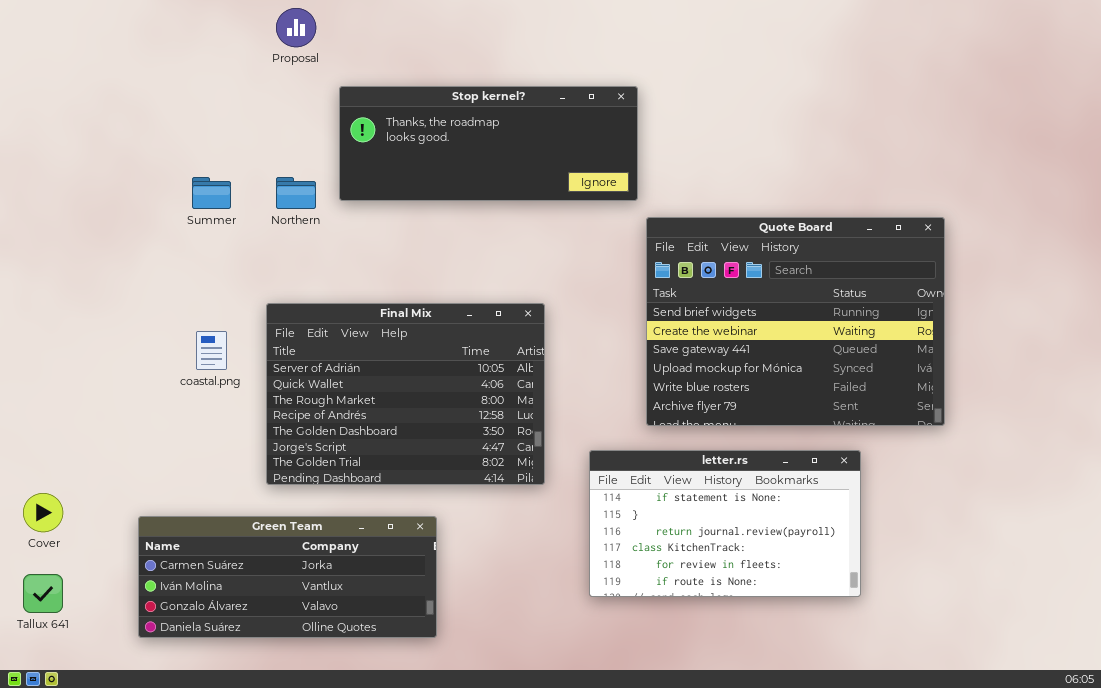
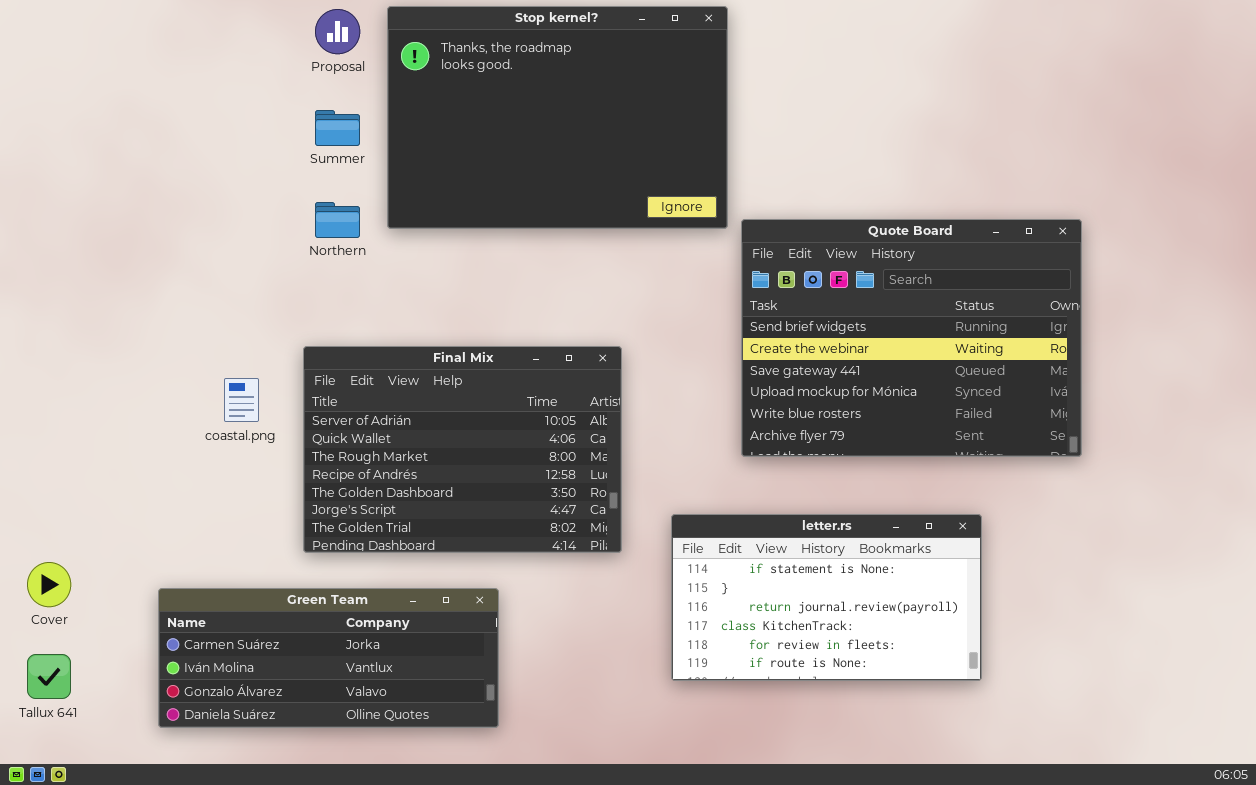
Stop kernel?: [339,86,638,201] -> [387,6,728,229], resized
Summer: [192,177,231,209] -> [315,110,360,146], moved
Quote Board: [646,217,945,426] -> [741,219,1082,457], moved

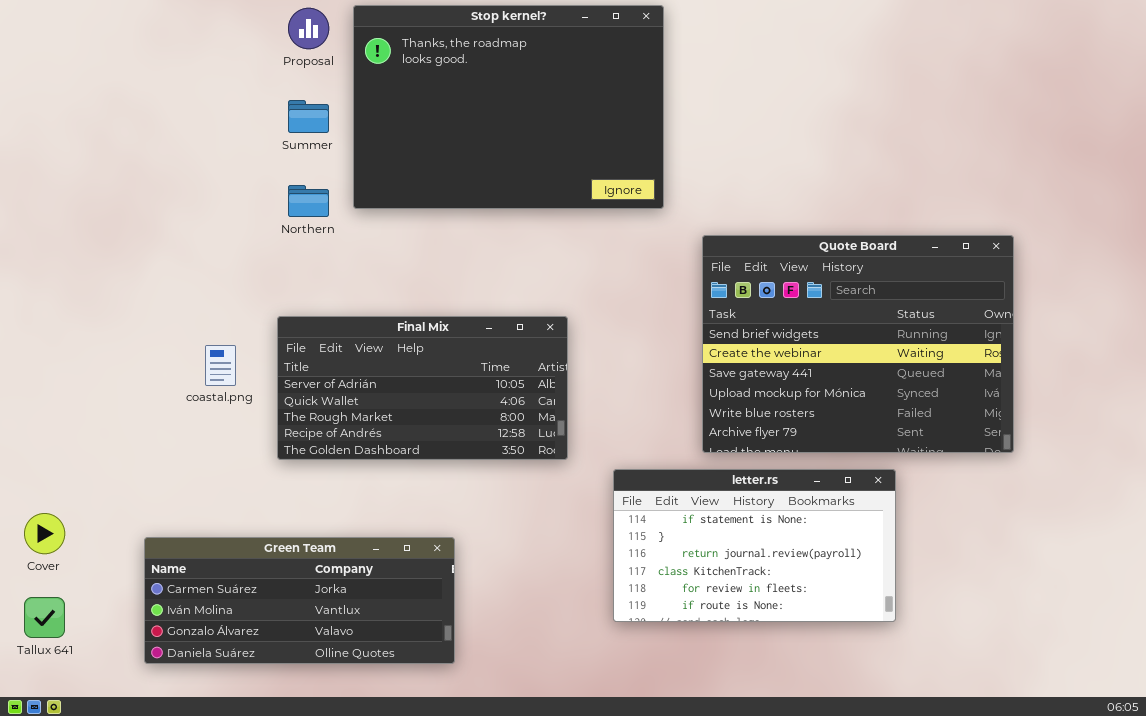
Quote Board: [741,219,1082,457] -> [702,235,1014,453], moved
Final Mix: [303,346,622,553] -> [277,316,568,460], resized

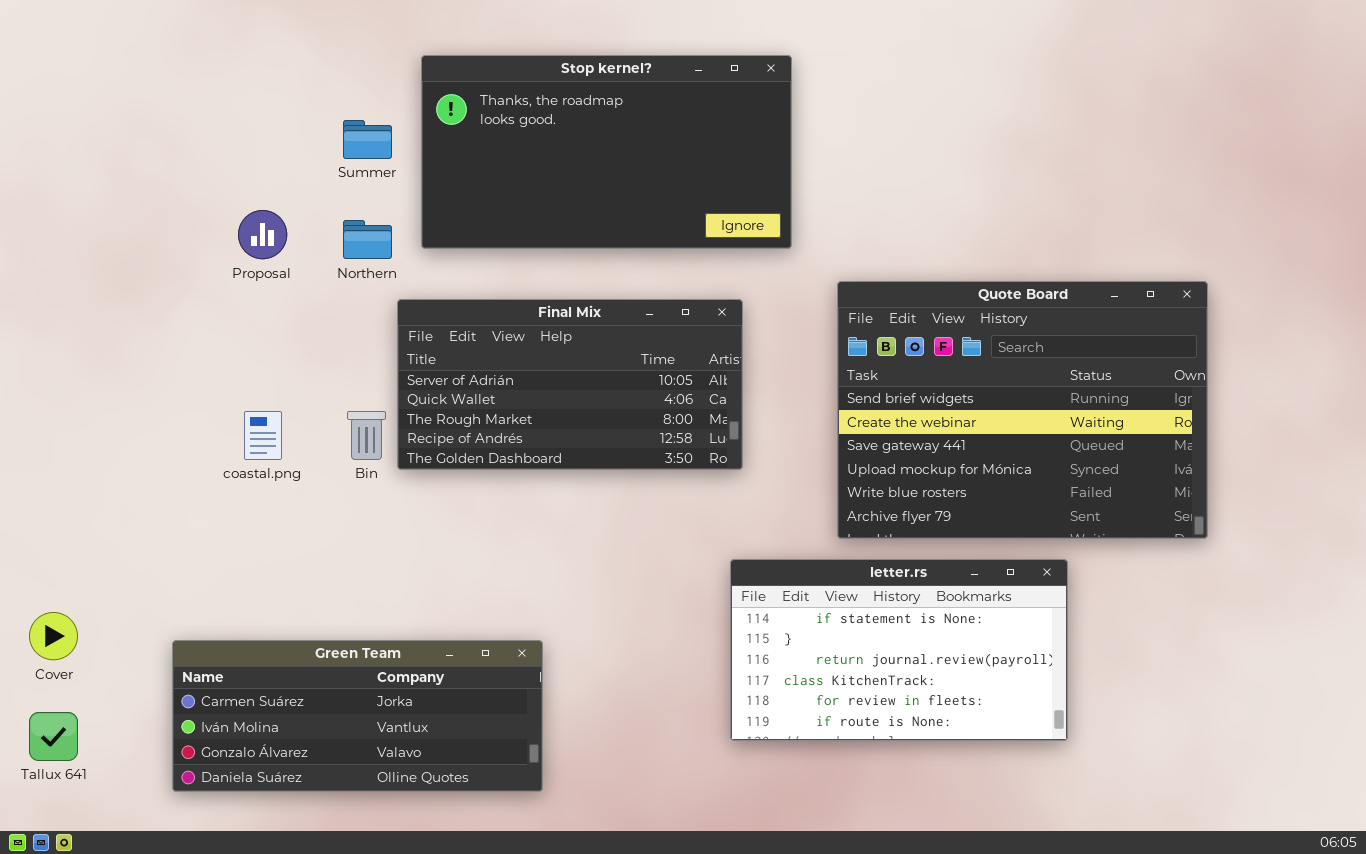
Stop kernel?: [353,5,664,209] -> [421,55,792,249], resized
Proposal: [288,8,329,49] -> [238,210,287,259], moved
Final Mix: [277,316,568,460] -> [397,299,743,470], moved

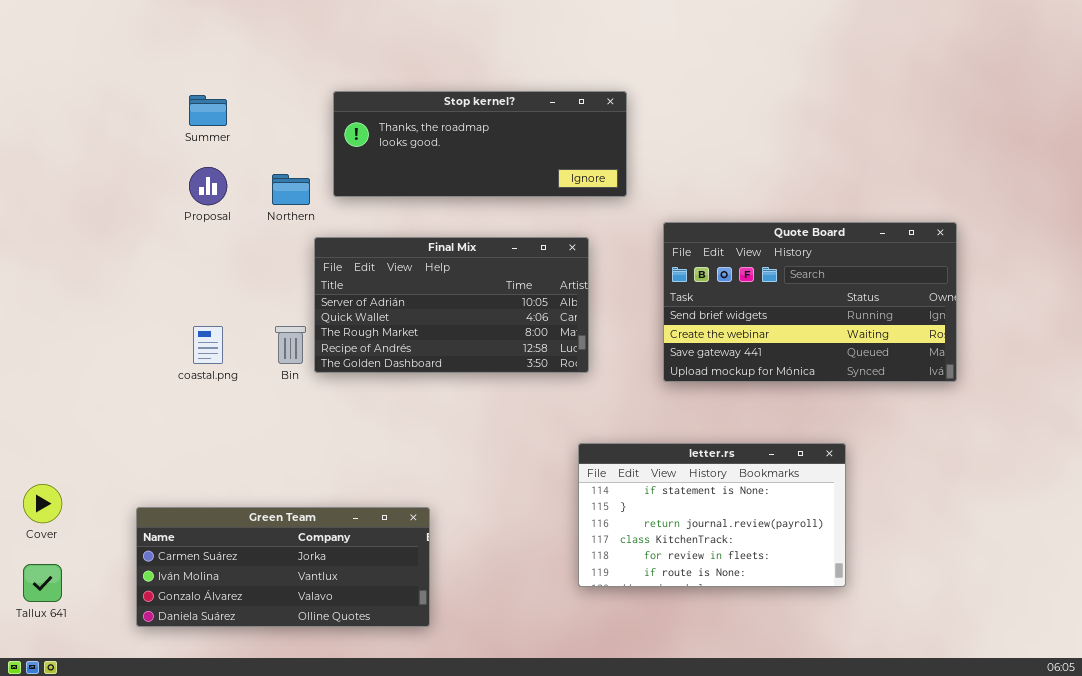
Stop kernel?: [421,55,792,249] -> [333,91,627,197], resized
Summer: [343,120,392,159] -> [189,95,227,126], moved
Quote Board: [837,281,1208,539] -> [663,222,957,382], resized

